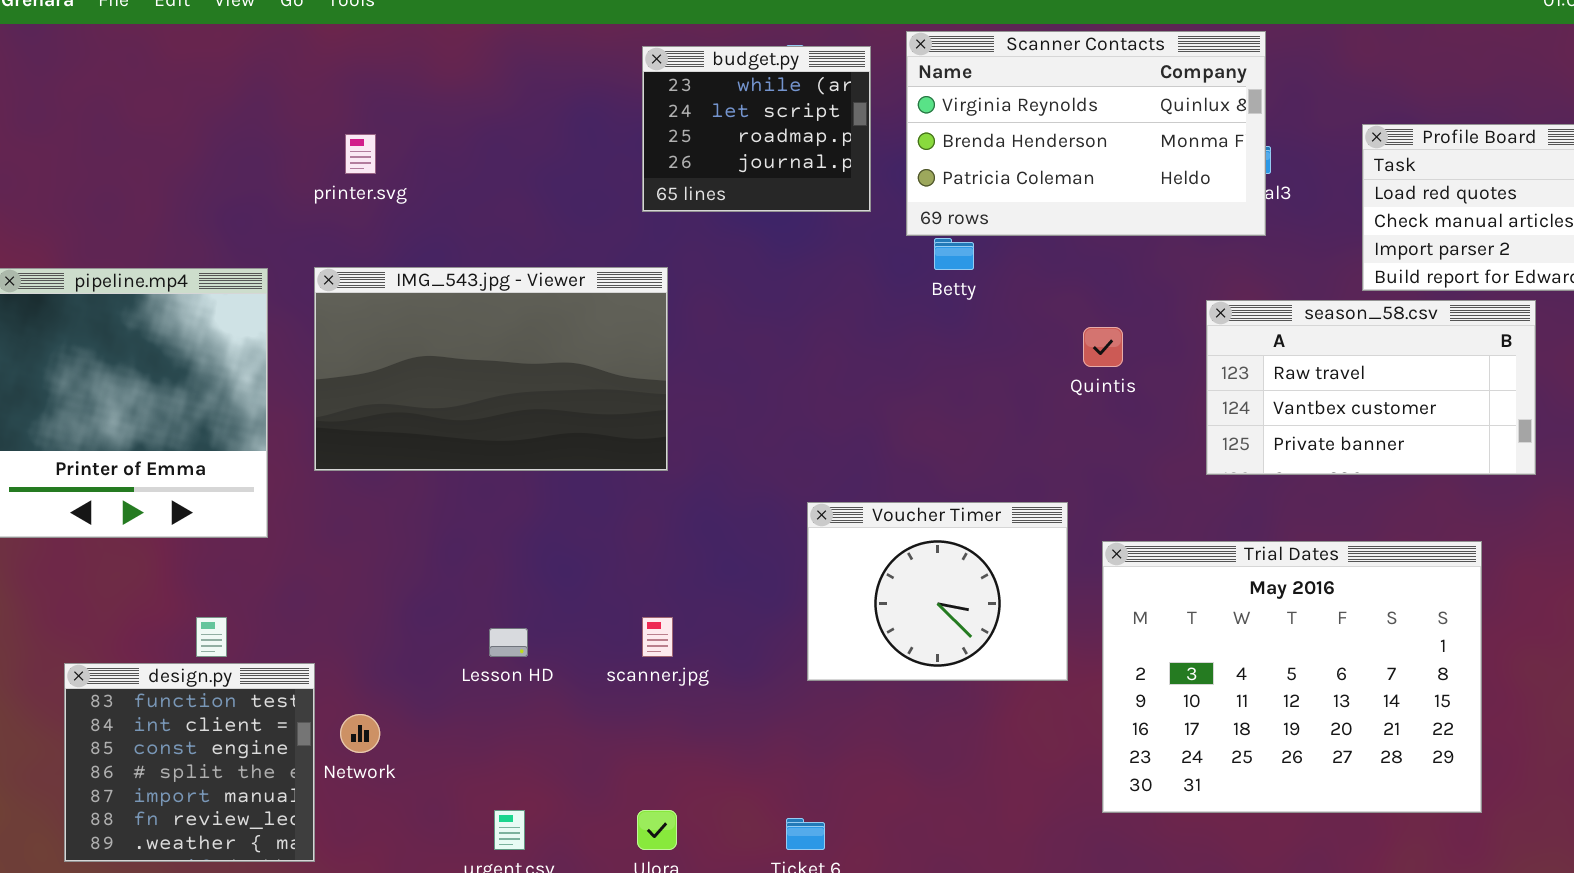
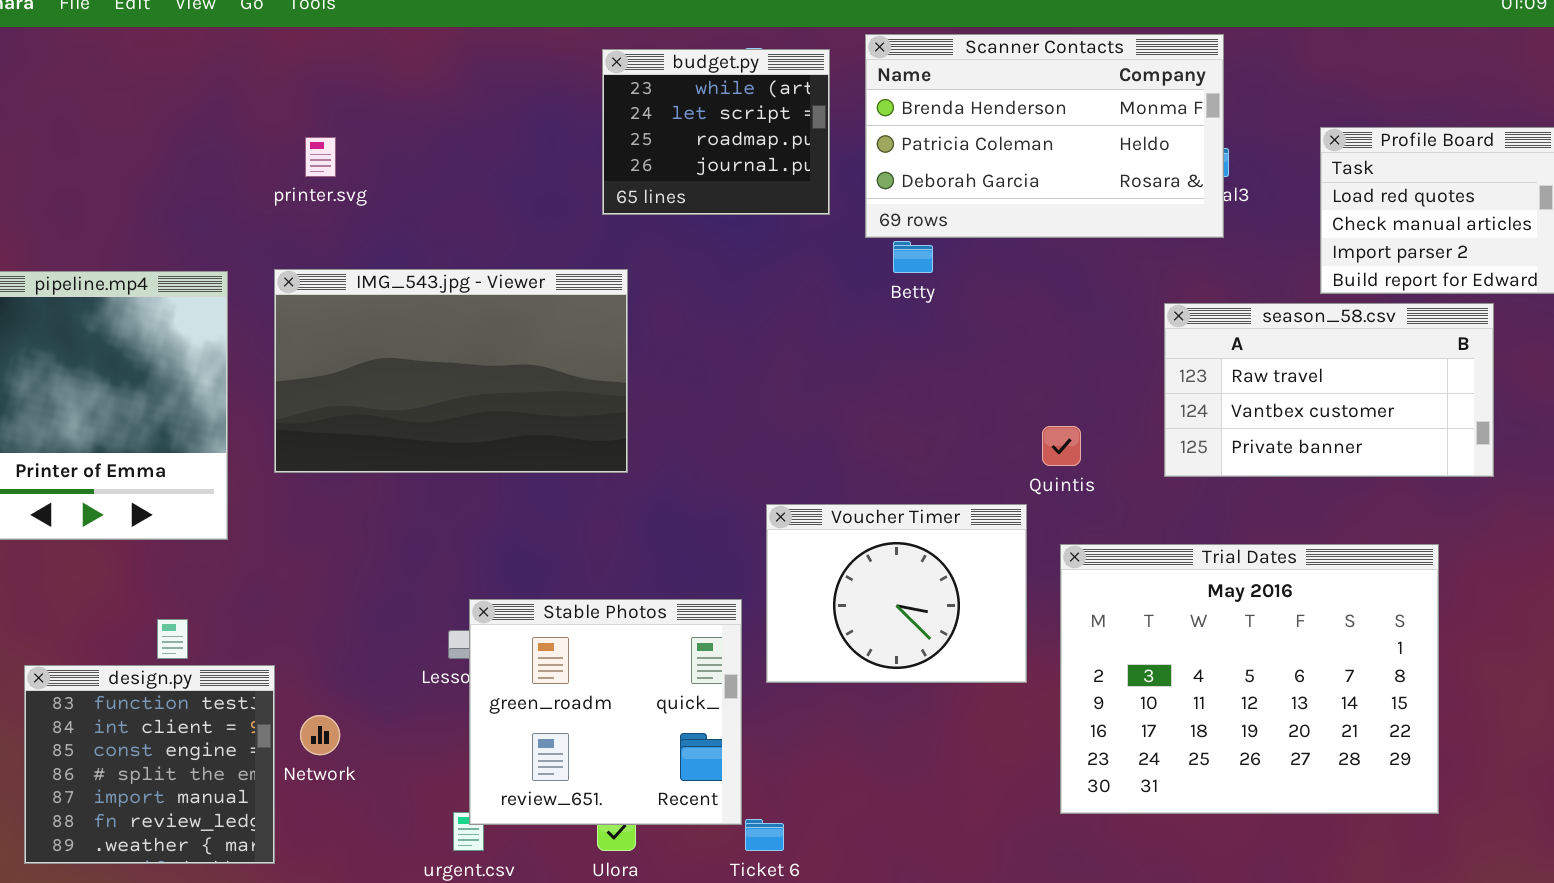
Scanner Contacts: [906,31,1266,236] -> [865,34,1224,238], scrolled down 1 row
Quintis: [1083,327,1123,367] -> [1042,426,1081,466], moved
Stable Photos: none -> [469,599,742,825], opened

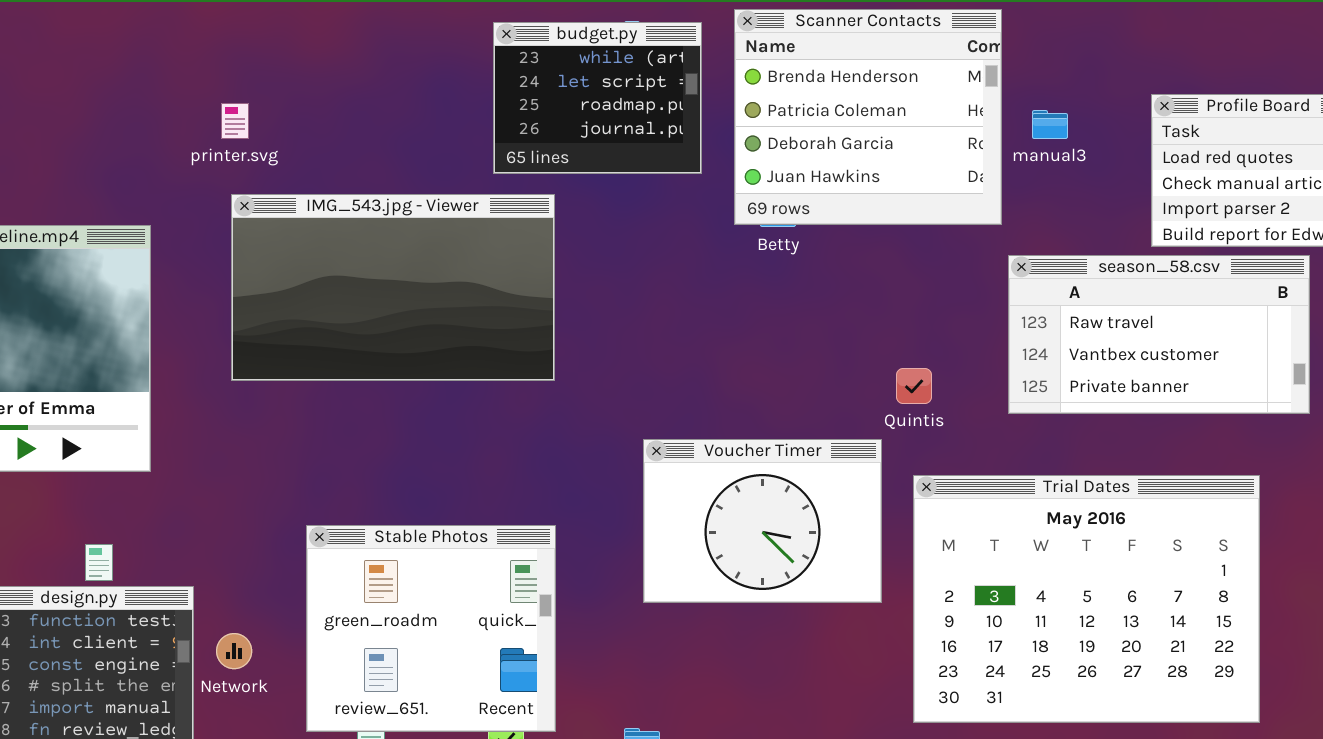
Scanner Contacts: [865,34,1224,238] -> [734,9,1002,225], resized
IMG_543.jpg - Viewer: [274,269,628,473] -> [231,194,555,381], moved
Stable Photos: [469,599,742,825] -> [306,525,556,732], moved

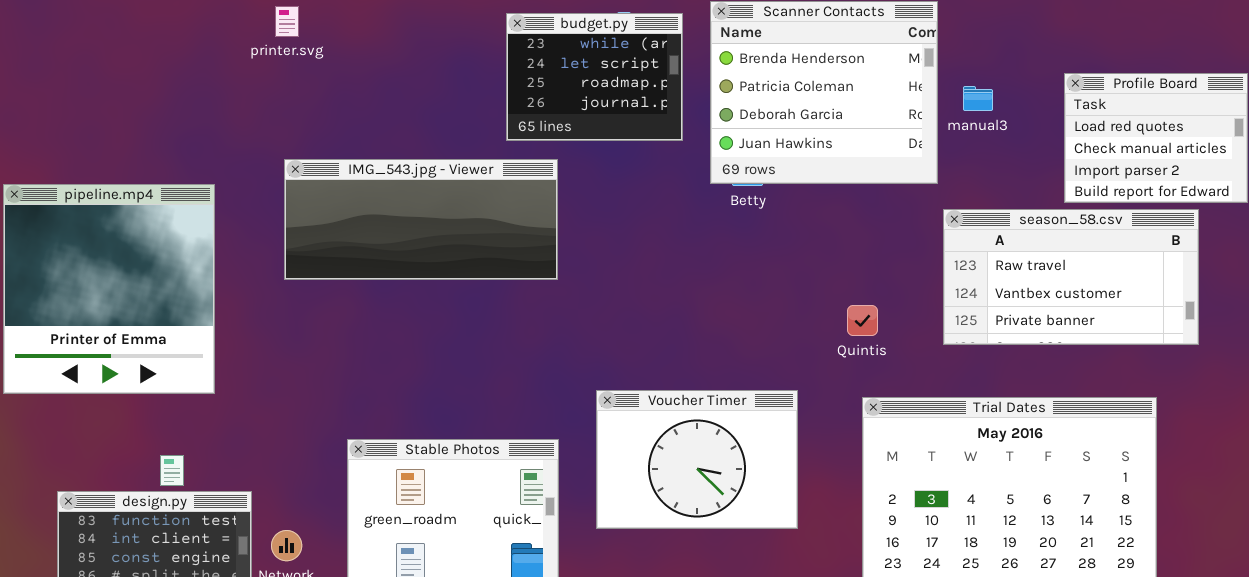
printer.svg: [221,103,249,139] -> [275,6,299,37], moved
IMG_543.jpg - Viewer: [231,194,555,381] -> [284,159,558,280], resized
Voucher Timer: [643,439,882,603] -> [596,390,798,529], moved

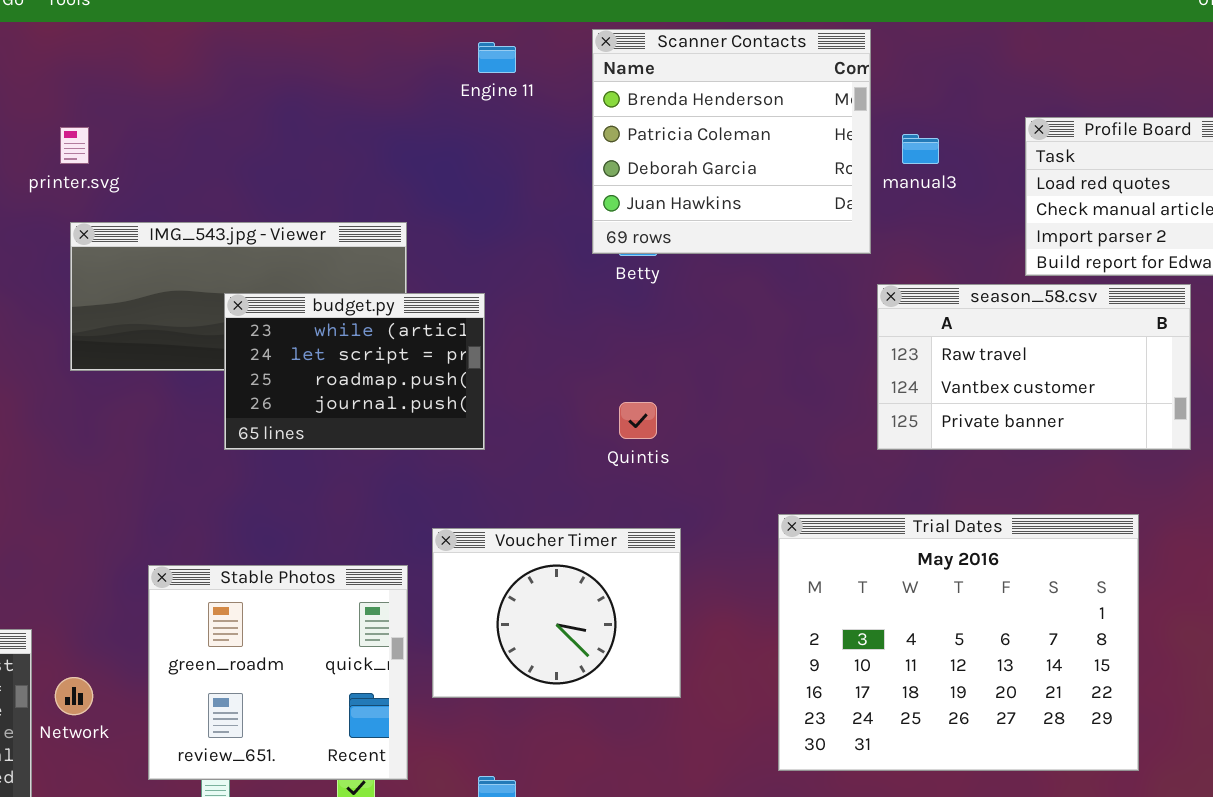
printer.svg: [275,6,299,37] -> [60,127,89,164], moved
budget.py: [506,13,683,141] -> [224,293,485,450], moved, resized
Quintis: [847,305,878,336] -> [619,402,657,439], moved
Voucher Timer: [596,390,798,529] -> [432,528,681,698], moved

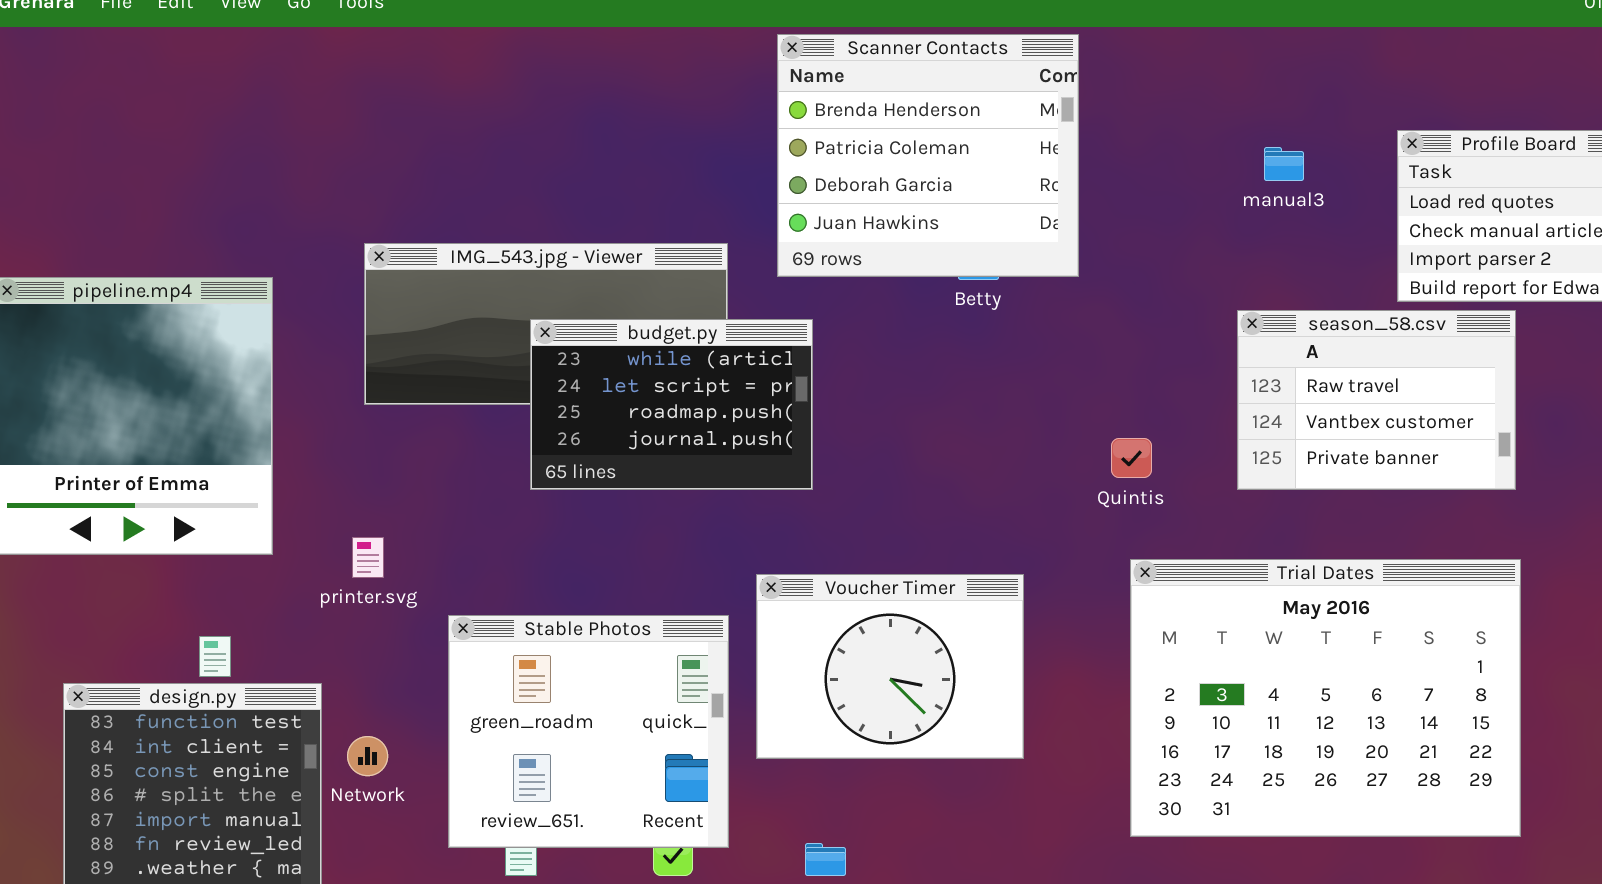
Scanner Contacts: [592,29,871,254] -> [777,34,1079,277], moved
printer.svg: [60,127,89,164] -> [352,537,384,578], moved
season_58.csv: [877,284,1191,450] -> [1237,310,1516,490], resized
Quintis: [619,402,657,439] -> [1111,438,1152,478], moved

